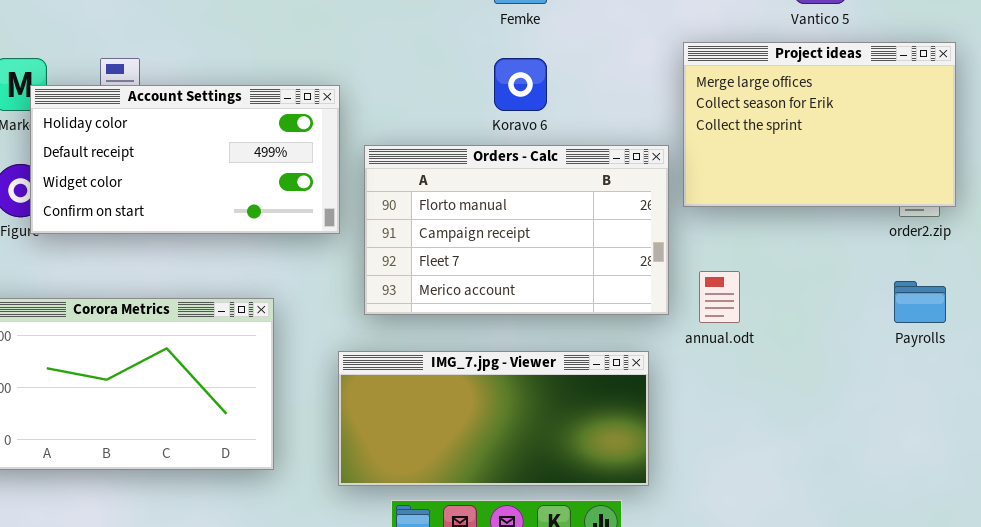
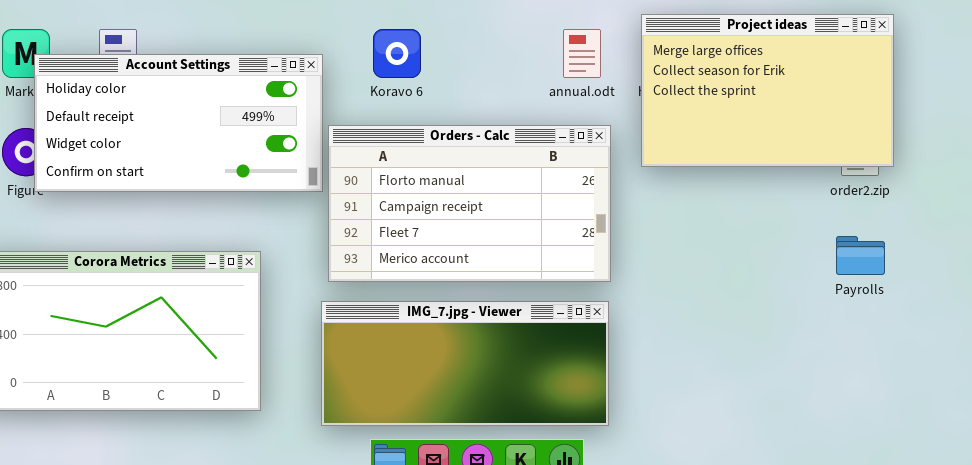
Koravo 6: [494,58,547,111] -> [373,29,421,78], moved
Orders - Calc: [364,145,669,315] -> [328,125,611,282], moved
annual.odt: [699,271,740,323] -> [563,29,601,78], moved

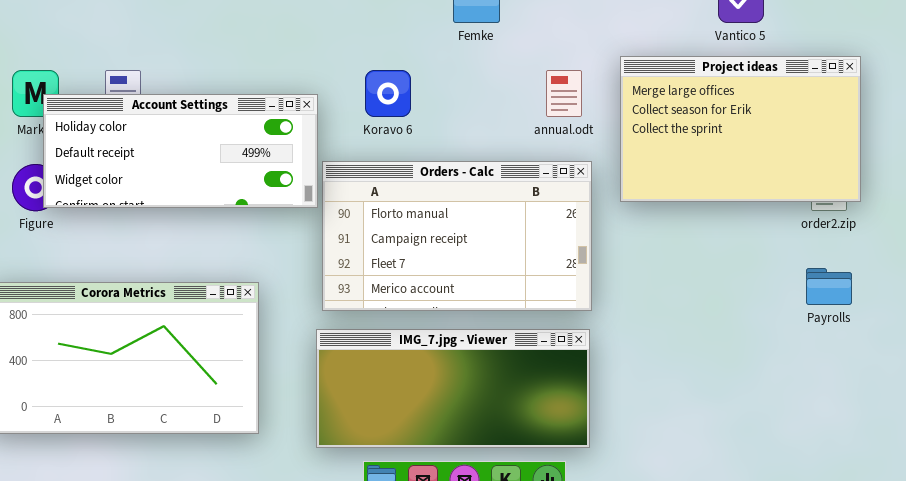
Account Settings: [34,54,323,192] -> [43,94,318,208], resized

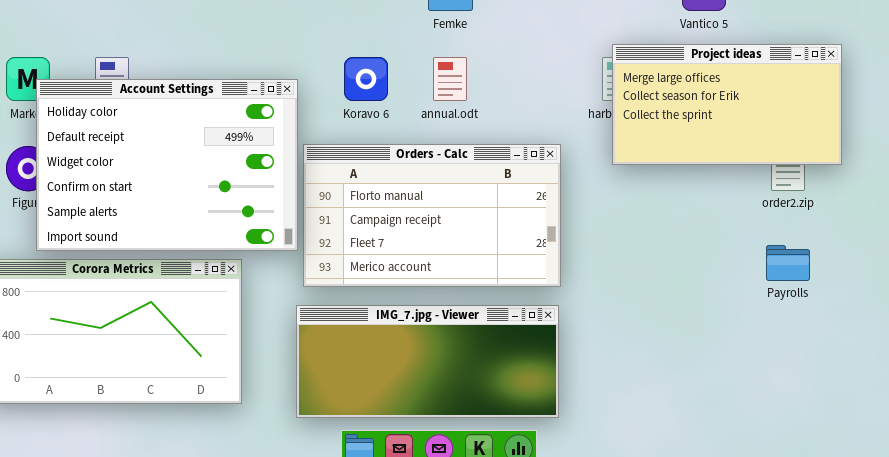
Project ideas: [620,56,861,202] -> [612,44,842,165], moved, resized
annual.odt: [546,70,582,117] -> [433,57,467,101], moved
Account Settings: [43,94,318,208] -> [36,79,298,251], resized

